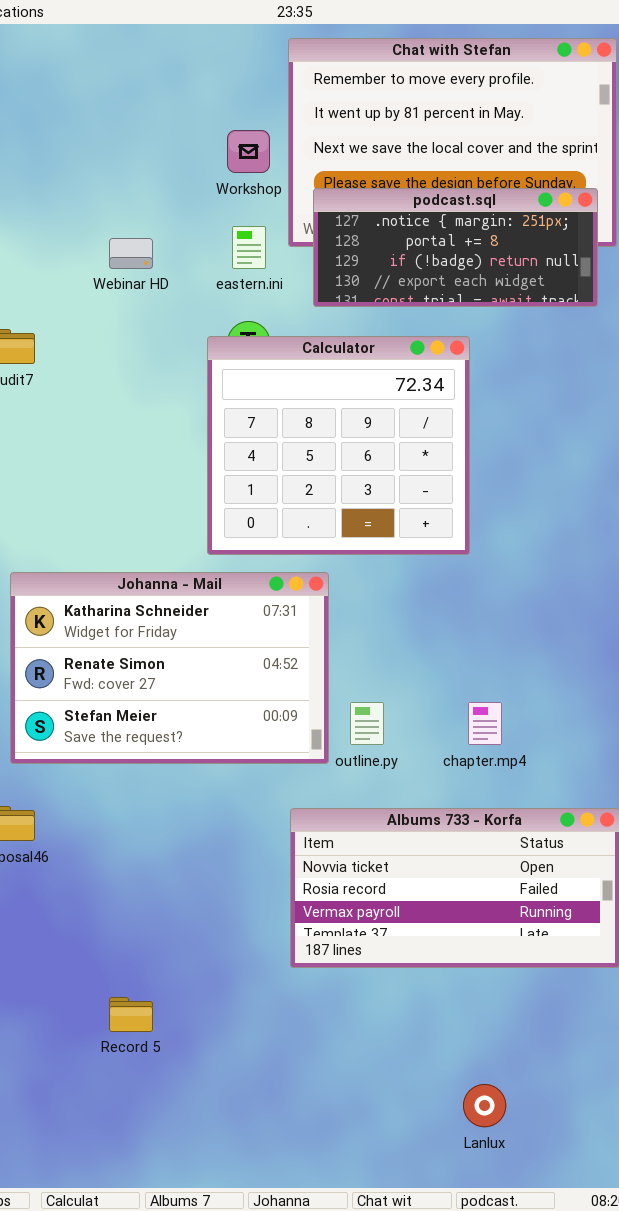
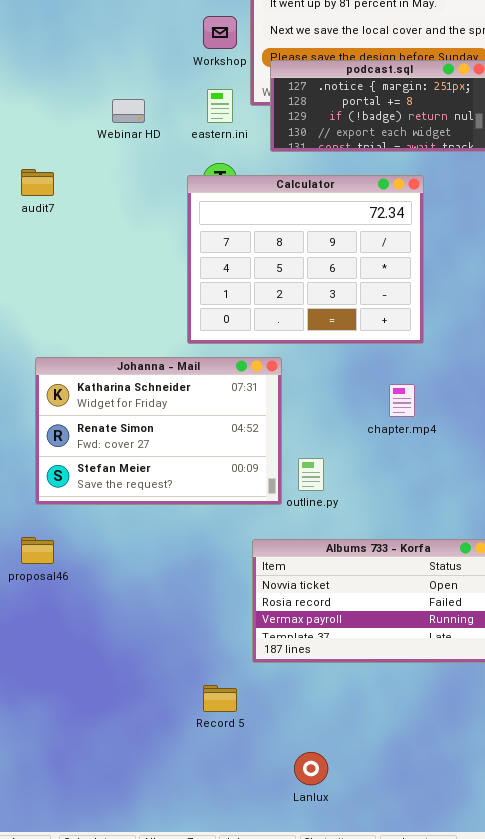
Calculator: [207,336,470,555] -> [187,175,424,344], resized
chapter.mp4: [468,702,502,745] -> [389,384,415,417], moved
Record 5: [109,997,153,1032] -> [203,685,237,712], moved
Lanlux: [463,1084,506,1127] -> [294,752,328,785], moved

